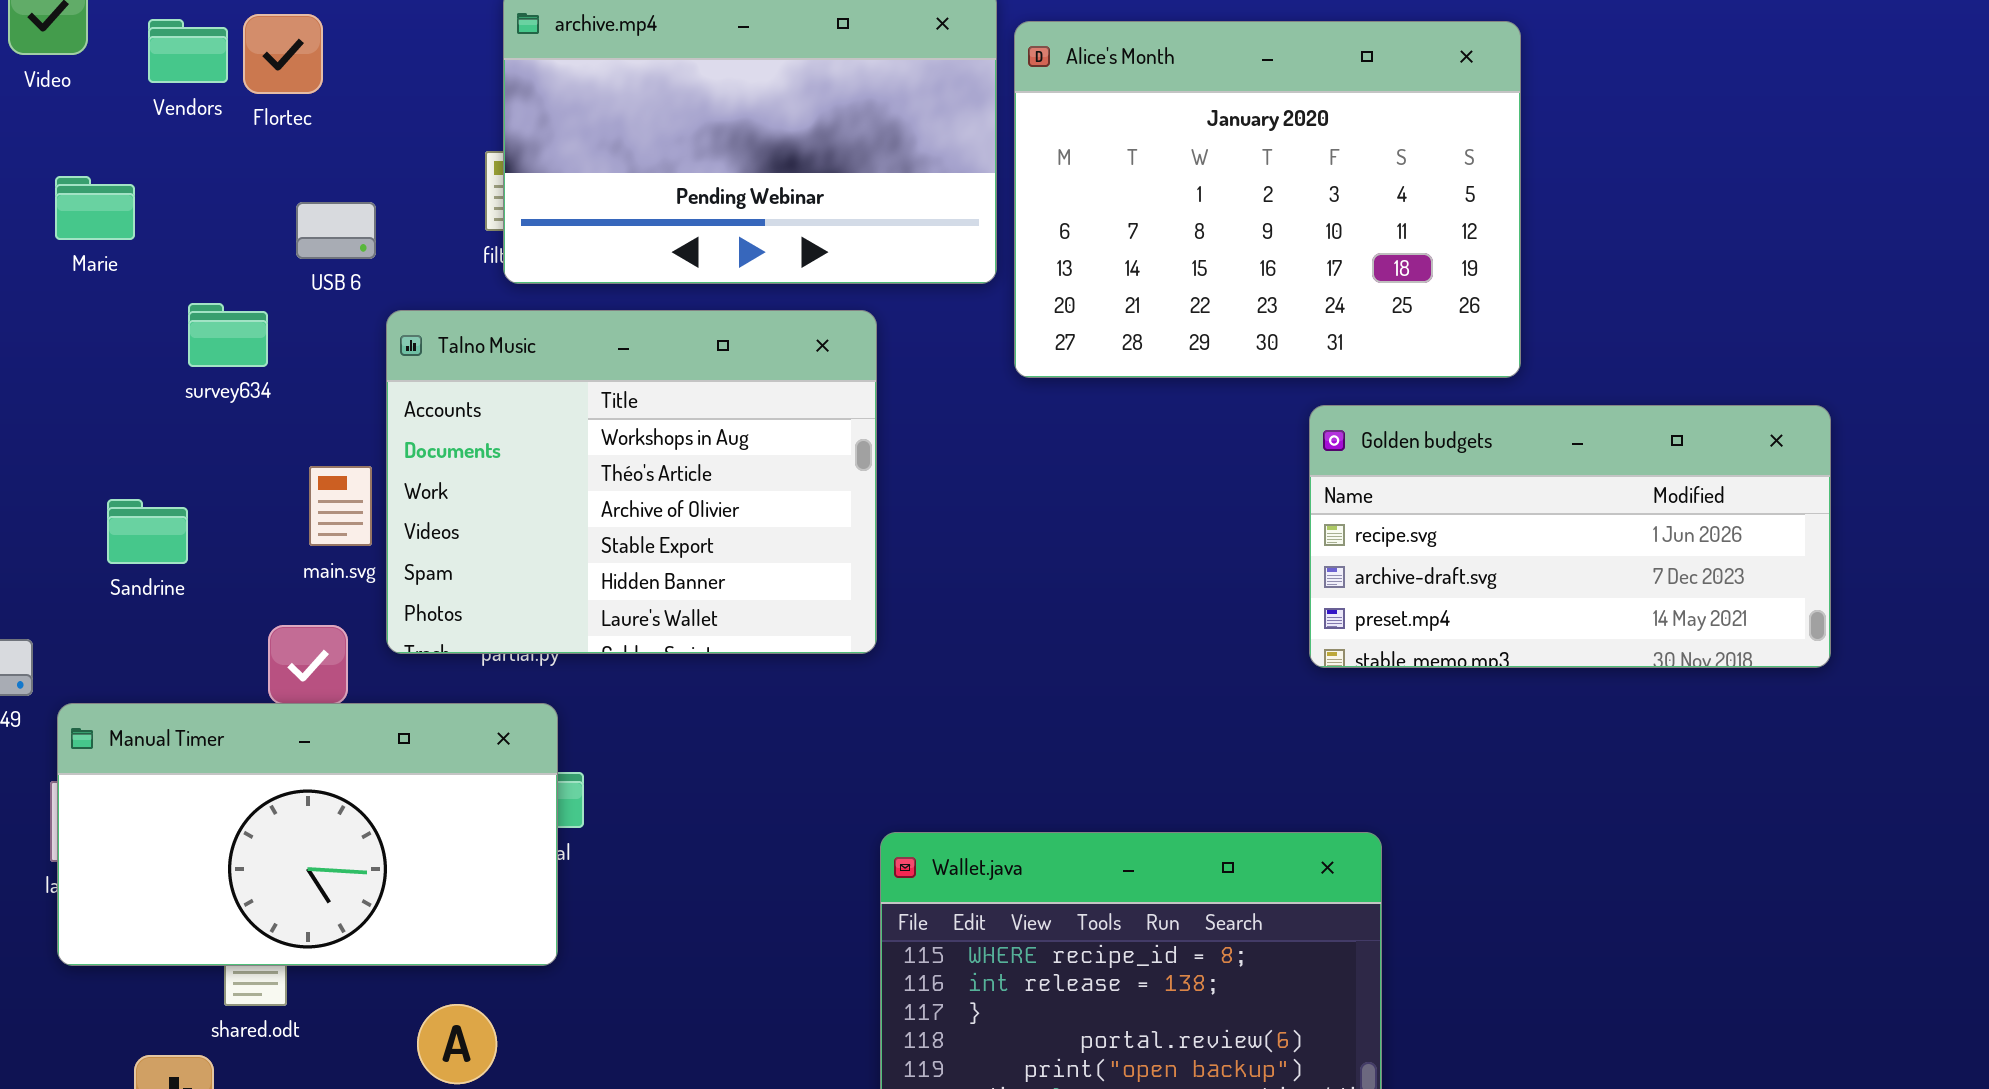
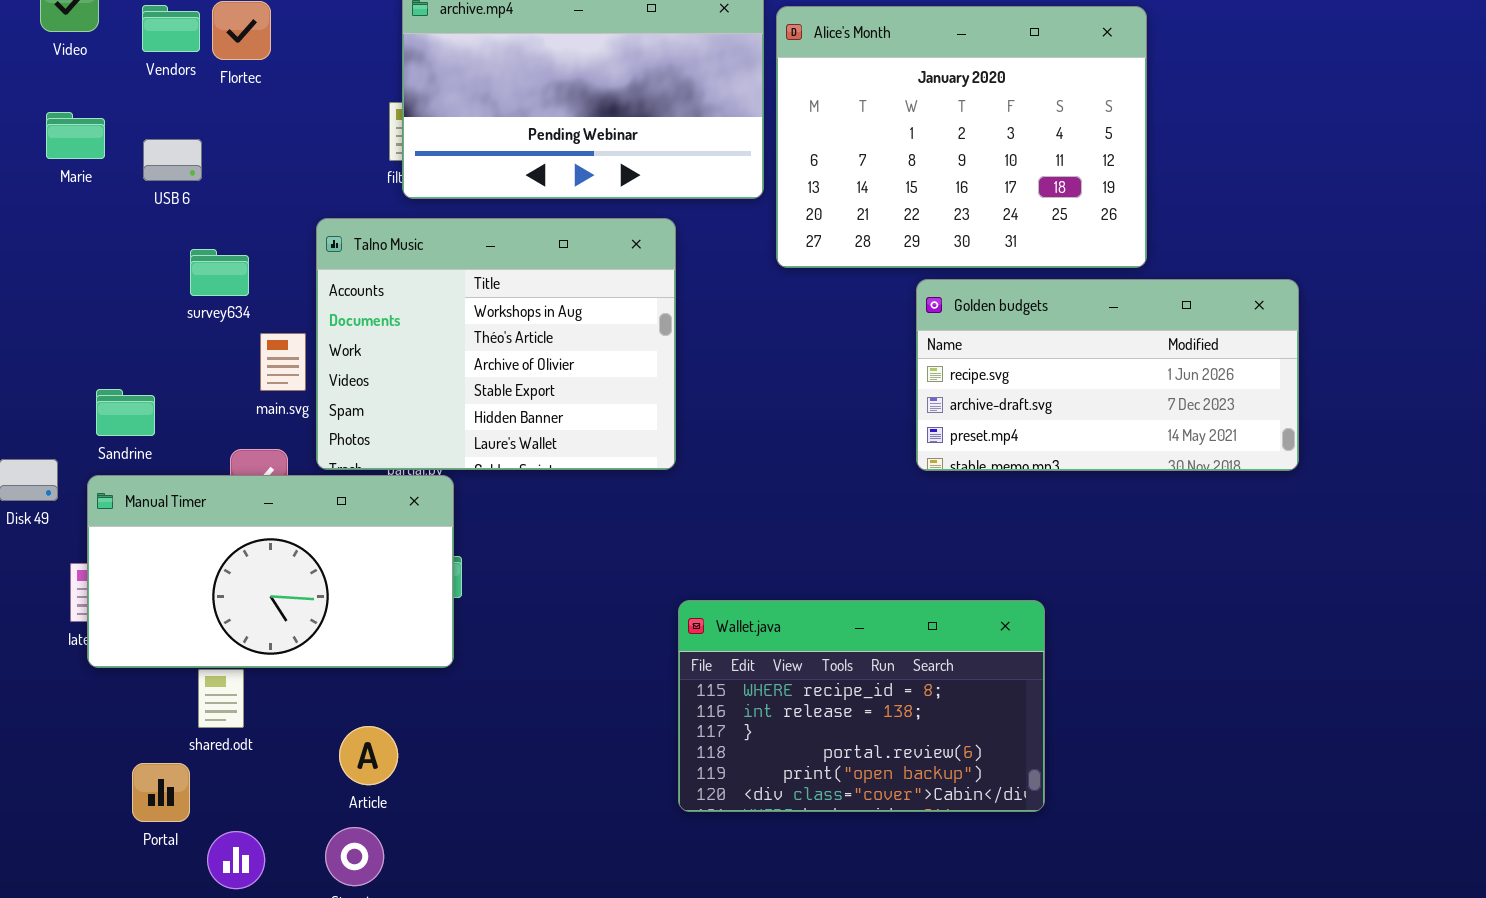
Marie: [55,176,135,240] -> [46,112,105,159], moved
USB 6: [296,202,376,259] -> [143,139,202,181], moved
survey634: [188,303,268,367] -> [190,249,249,296], moved
Golden budgets: [1309,405,1831,668] -> [916,279,1299,471], moved
Sandrine: [107,499,188,564] -> [96,389,155,436], moved
Manual Timer: [57,703,558,966] -> [87,475,454,668], moved

